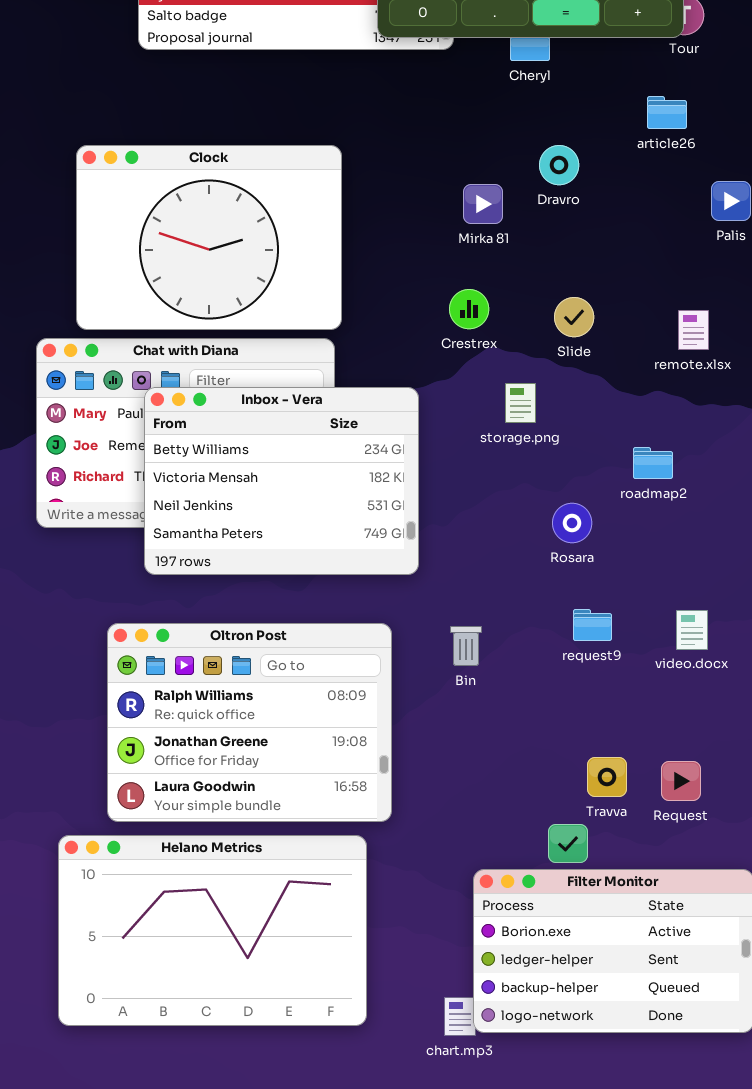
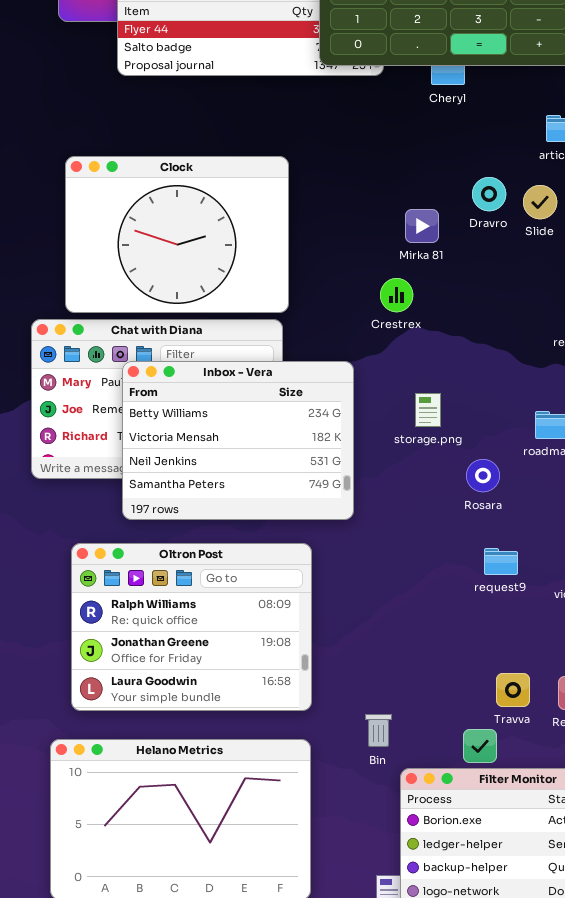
Dravro: [539,145,579,185] -> [472,177,506,211], moved
Mirka 81: [463,184,503,224] -> [405,209,439,243], moved
Slide: [554,297,594,337] -> [523,185,557,219], moved
storage.png: [505,383,536,423] -> [415,393,441,427], moved
Oltron Post: [107,623,392,822] -> [71,543,312,711], moved
Bin: [450,626,482,666] -> [365,714,392,747], moved

